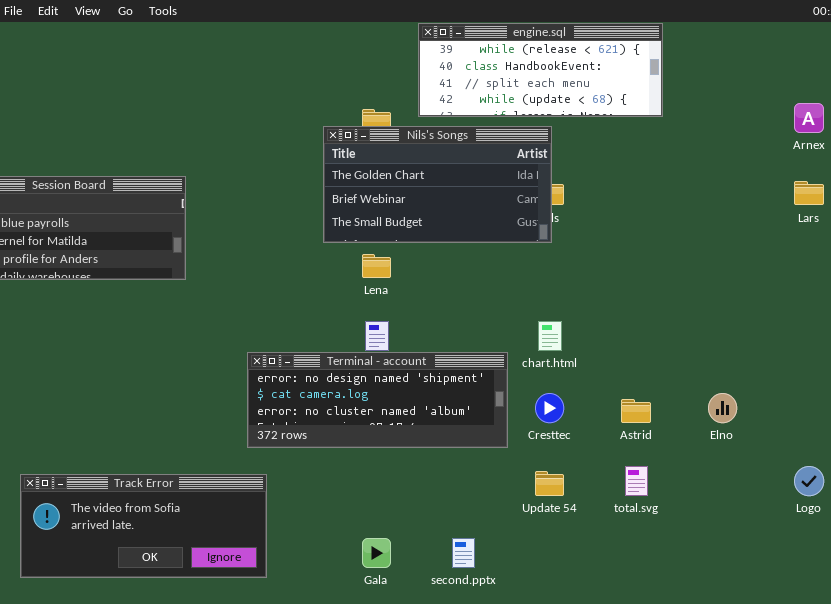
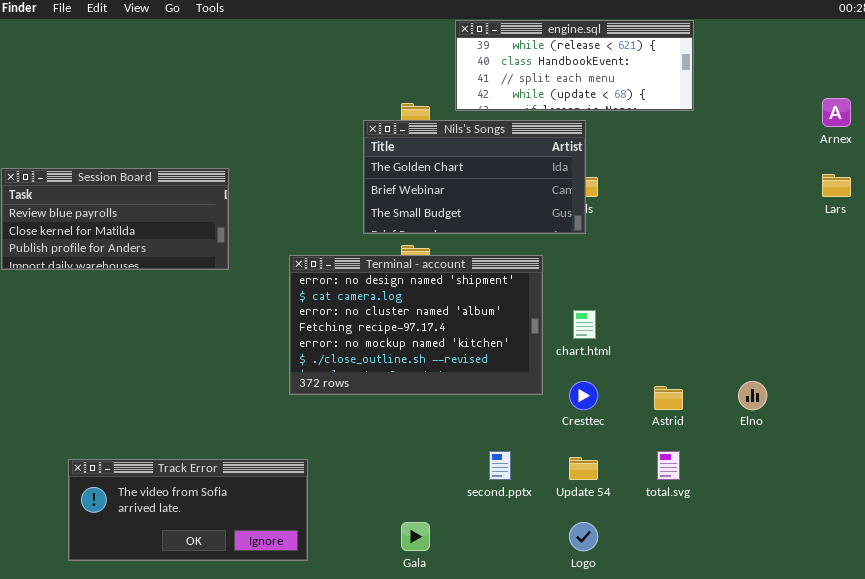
Terminal - account: [247,352,508,448] -> [289,255,543,395], moved, resized
Logo: [794,466,824,496] -> [569,522,598,551], moved
second.pptx: [452,538,475,568] -> [489,451,511,480], moved

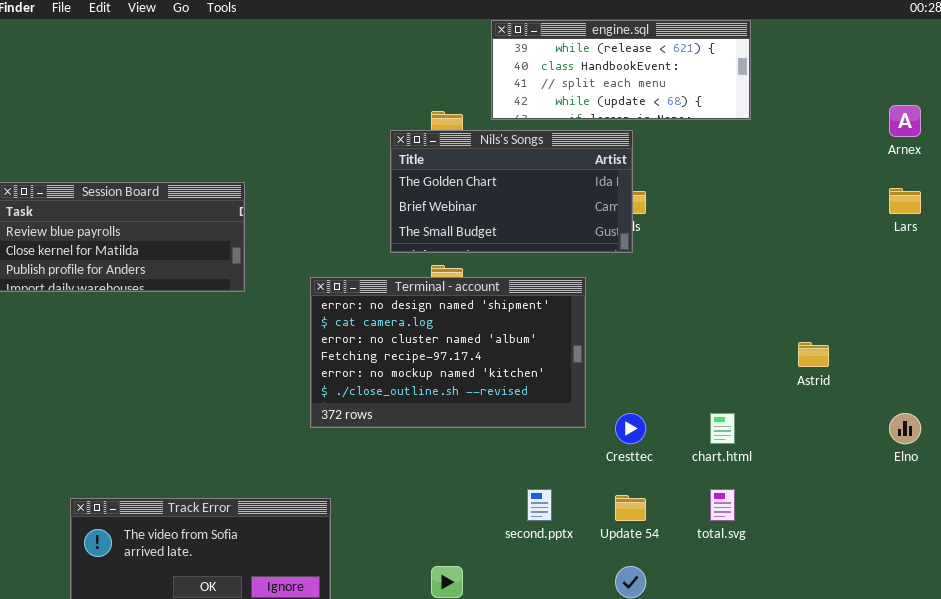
chart.html: [573,310,596,339] -> [710,413,735,444], moved
Elno: [738,381,767,410] -> [889,413,921,444], moved
Astrid: [654,386,683,410] -> [798,342,829,367], moved

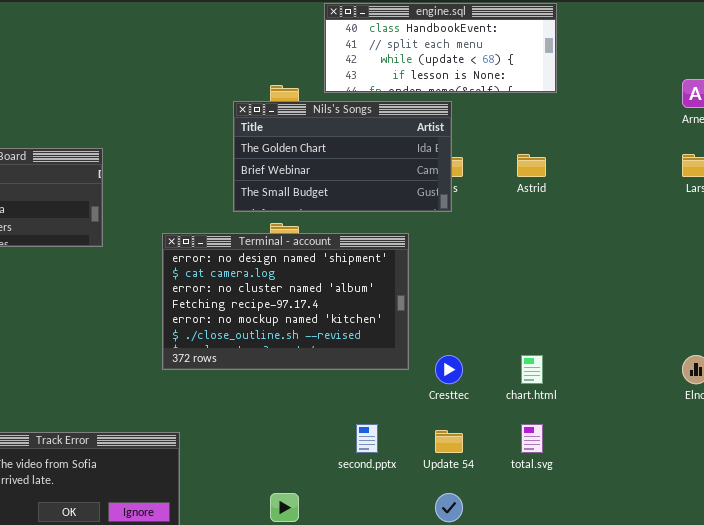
engine.sql: [491,20,751,120] -> [324,3,557,93], scrolled down 1 row
Astrid: [798,342,829,367] -> [517,154,546,177], moved

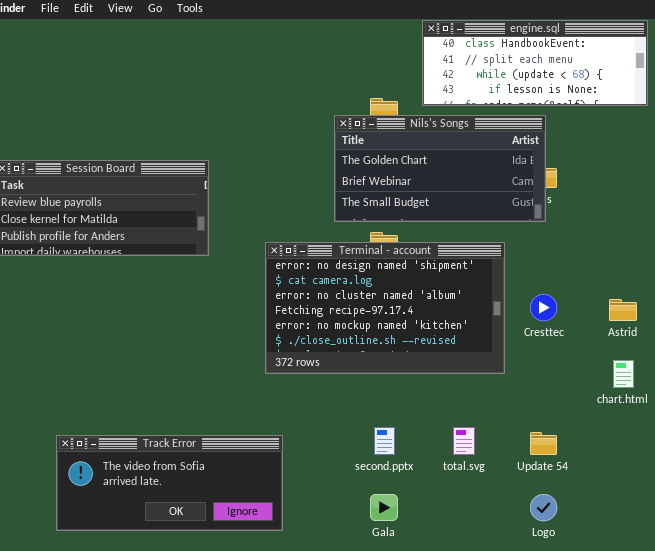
Astrid: [517,154,546,177] -> [609,299,637,321], moved
Cresttec: [435,355,463,384] -> [530,294,557,321], moved
second.pptx: [356,424,378,453] -> [374,427,395,455], moved
total.svg: [521,424,543,453] -> [453,427,475,455], moved

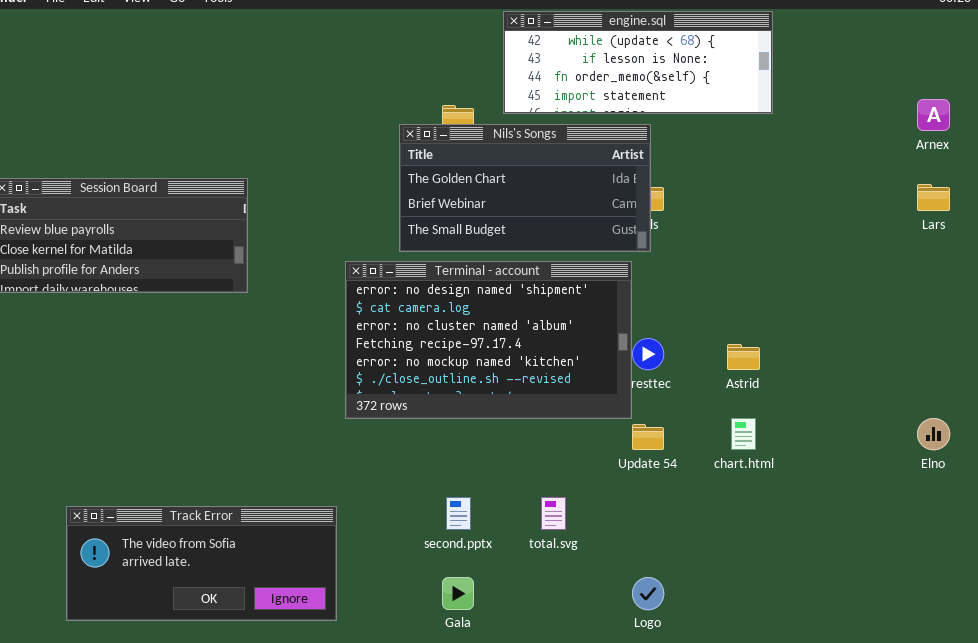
engine.sql: [422,20,648,106] -> [503,11,773,114], scrolled down 2 rows
Terminal - account: [265,242,505,374] -> [345,261,632,419], moved
Update 54: [530,432,557,455] -> [632,424,664,450], moved

